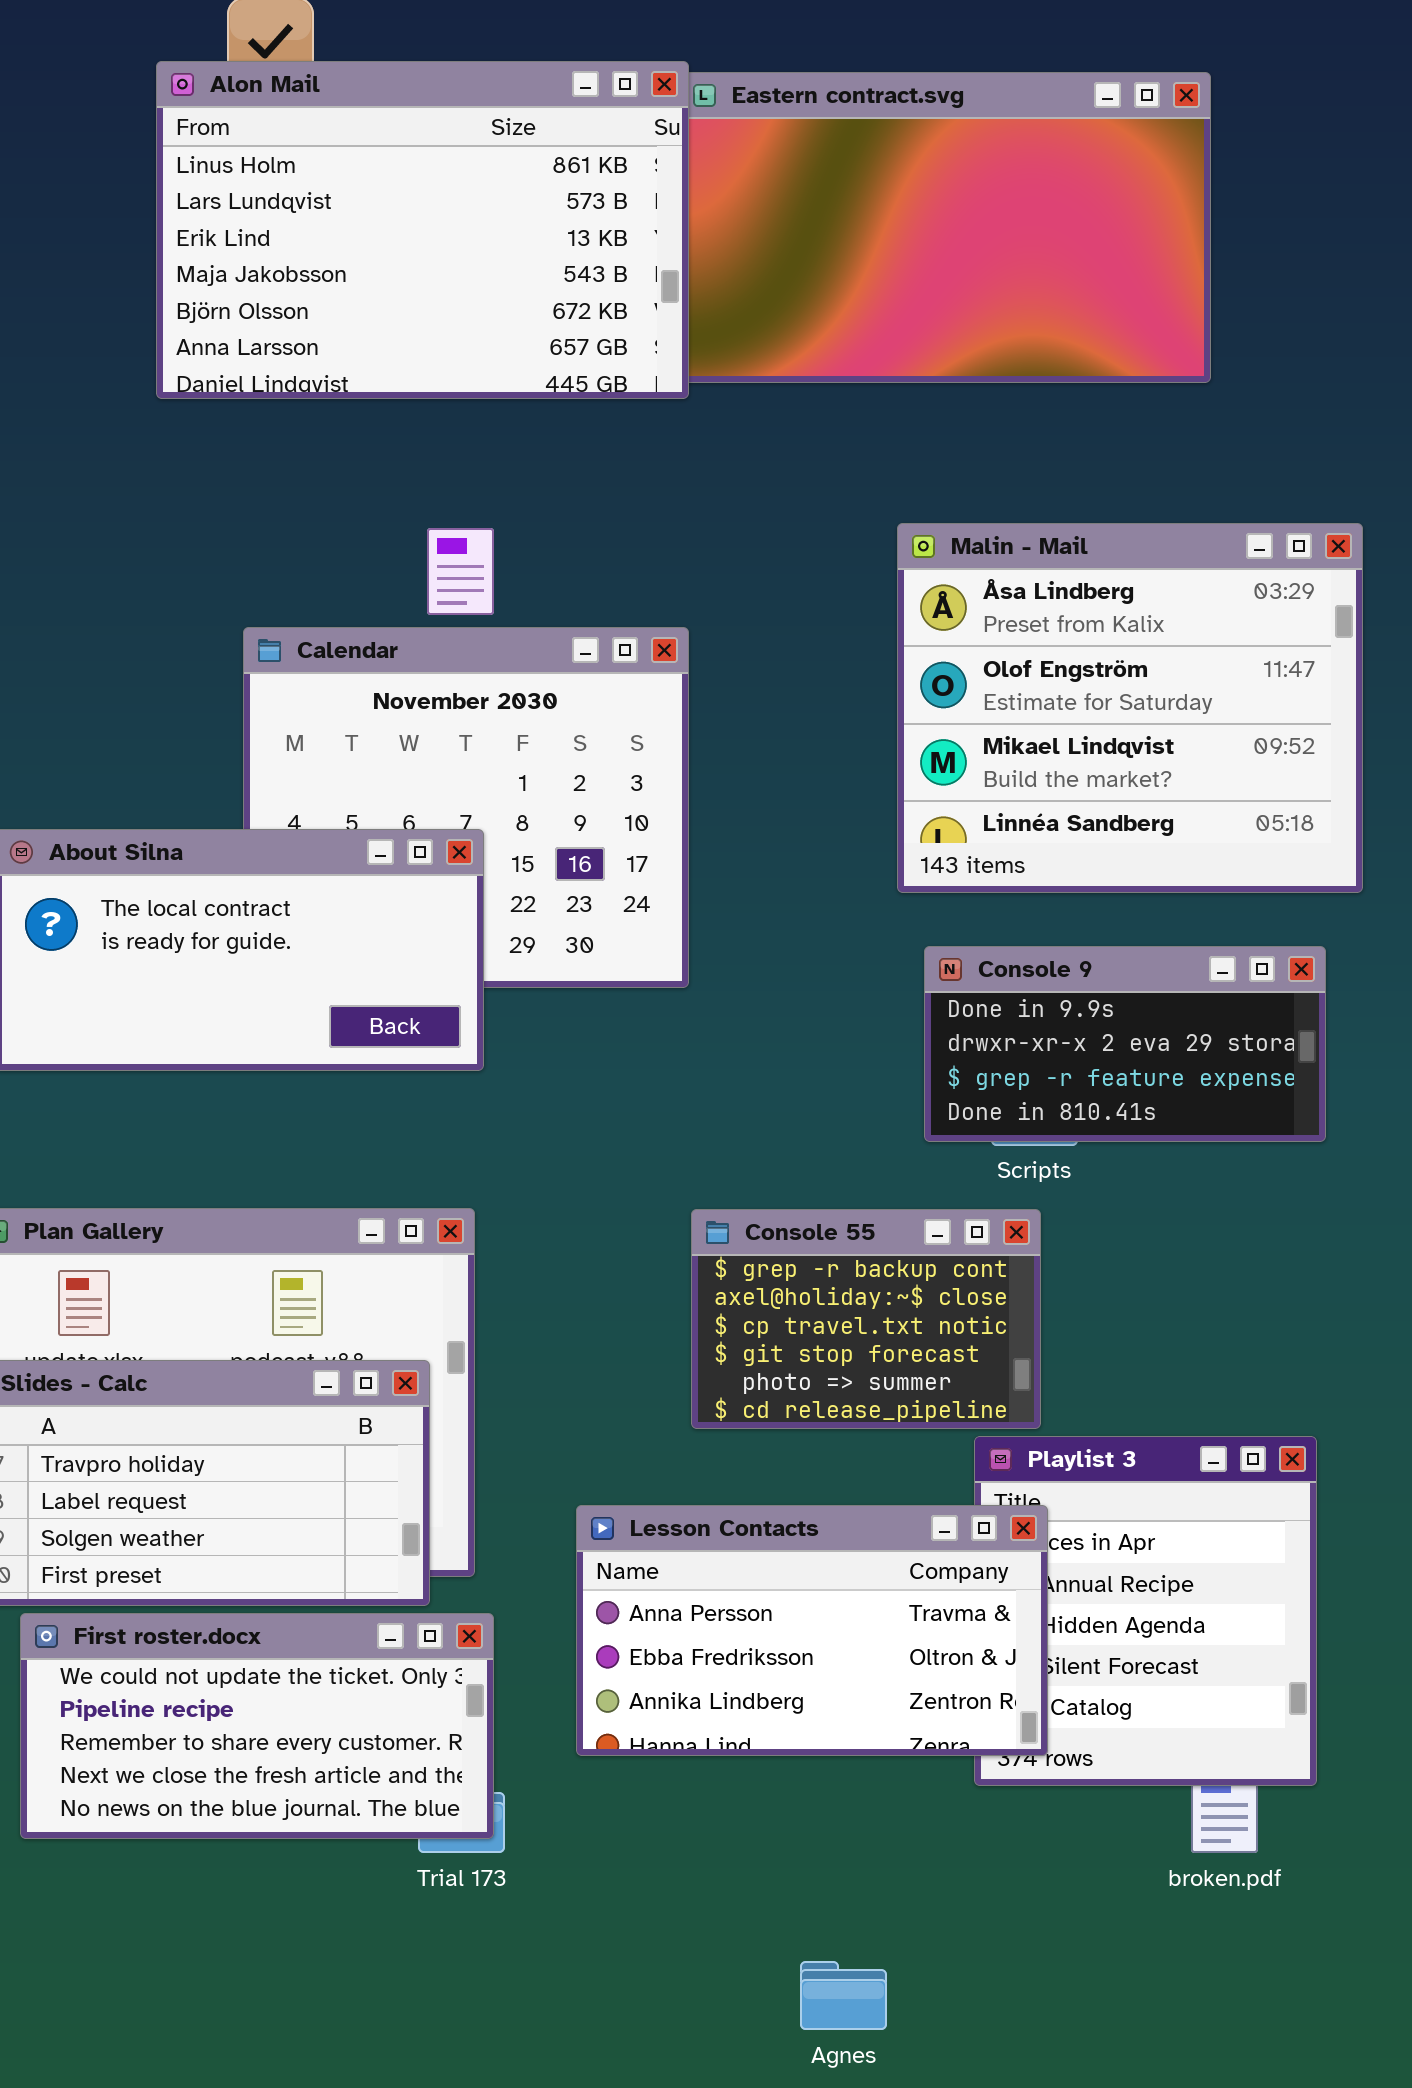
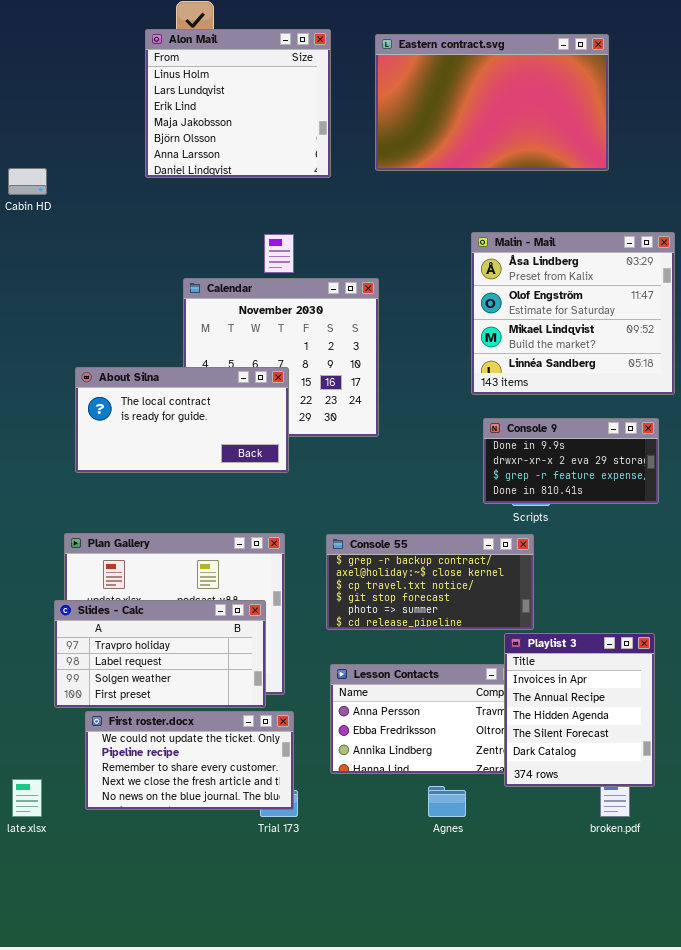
Alon Mail: [156,61,689,399] -> [145,29,331,178], resized
Console 55: [691,1209,1041,1429] -> [326,534,534,630], resized
Playlist 3: [974,1436,1317,1786] -> [504,633,655,787], raised
Agnes: [800,1961,887,2030] -> [428,786,466,817], moved

